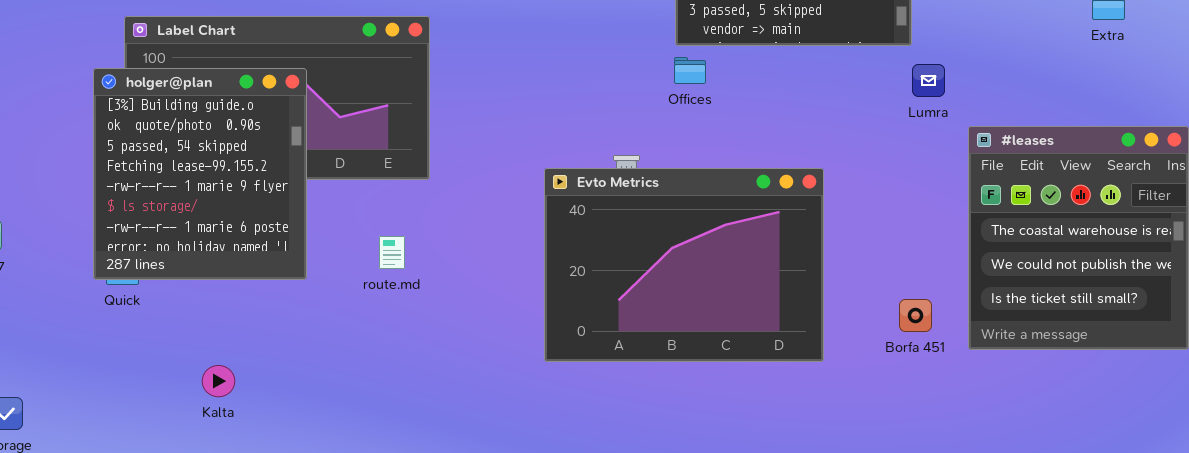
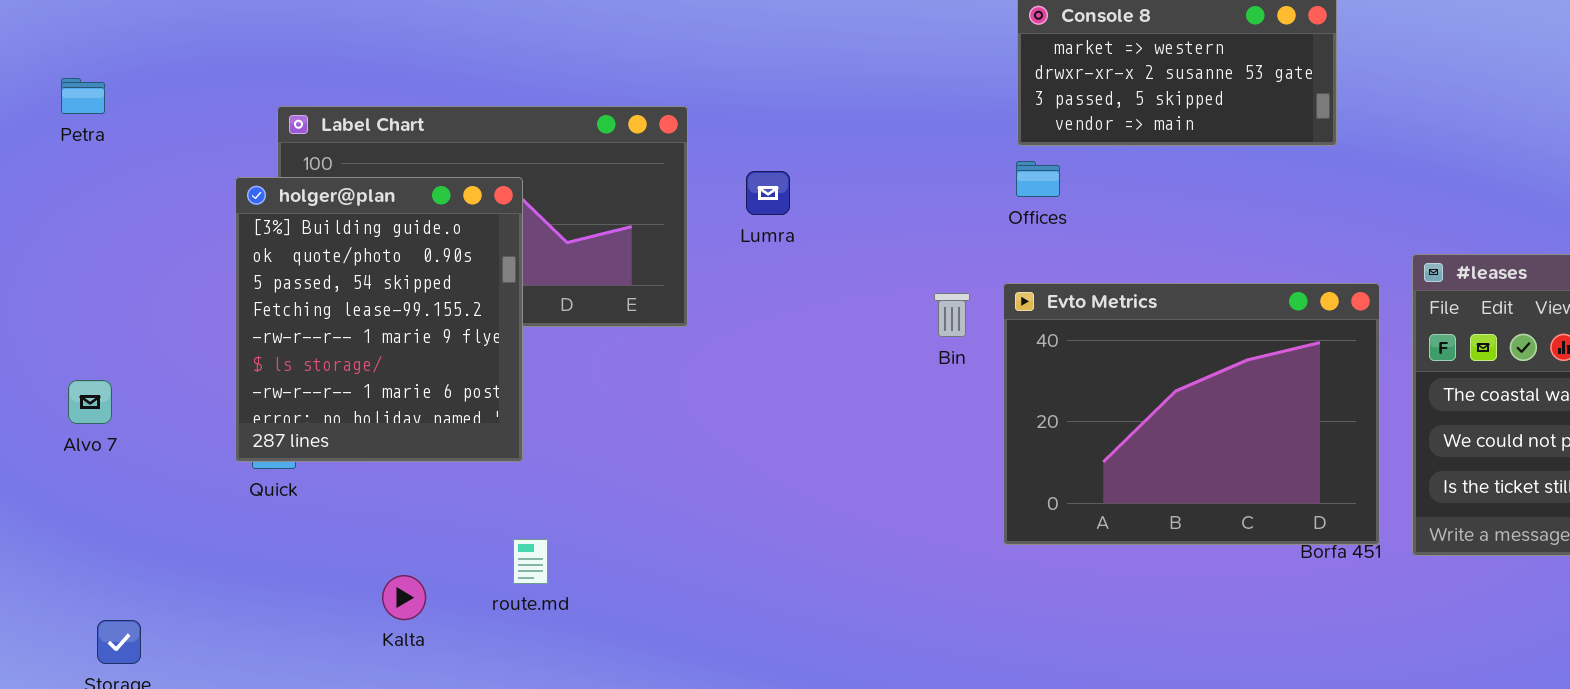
Lumra: [912,64,945,97] -> [746,171,790,215], moved
Evto Metrics: [544,168,824,362] -> [1003,283,1380,545], moved
route.md: [379,236,405,269] -> [513,539,548,584], moved

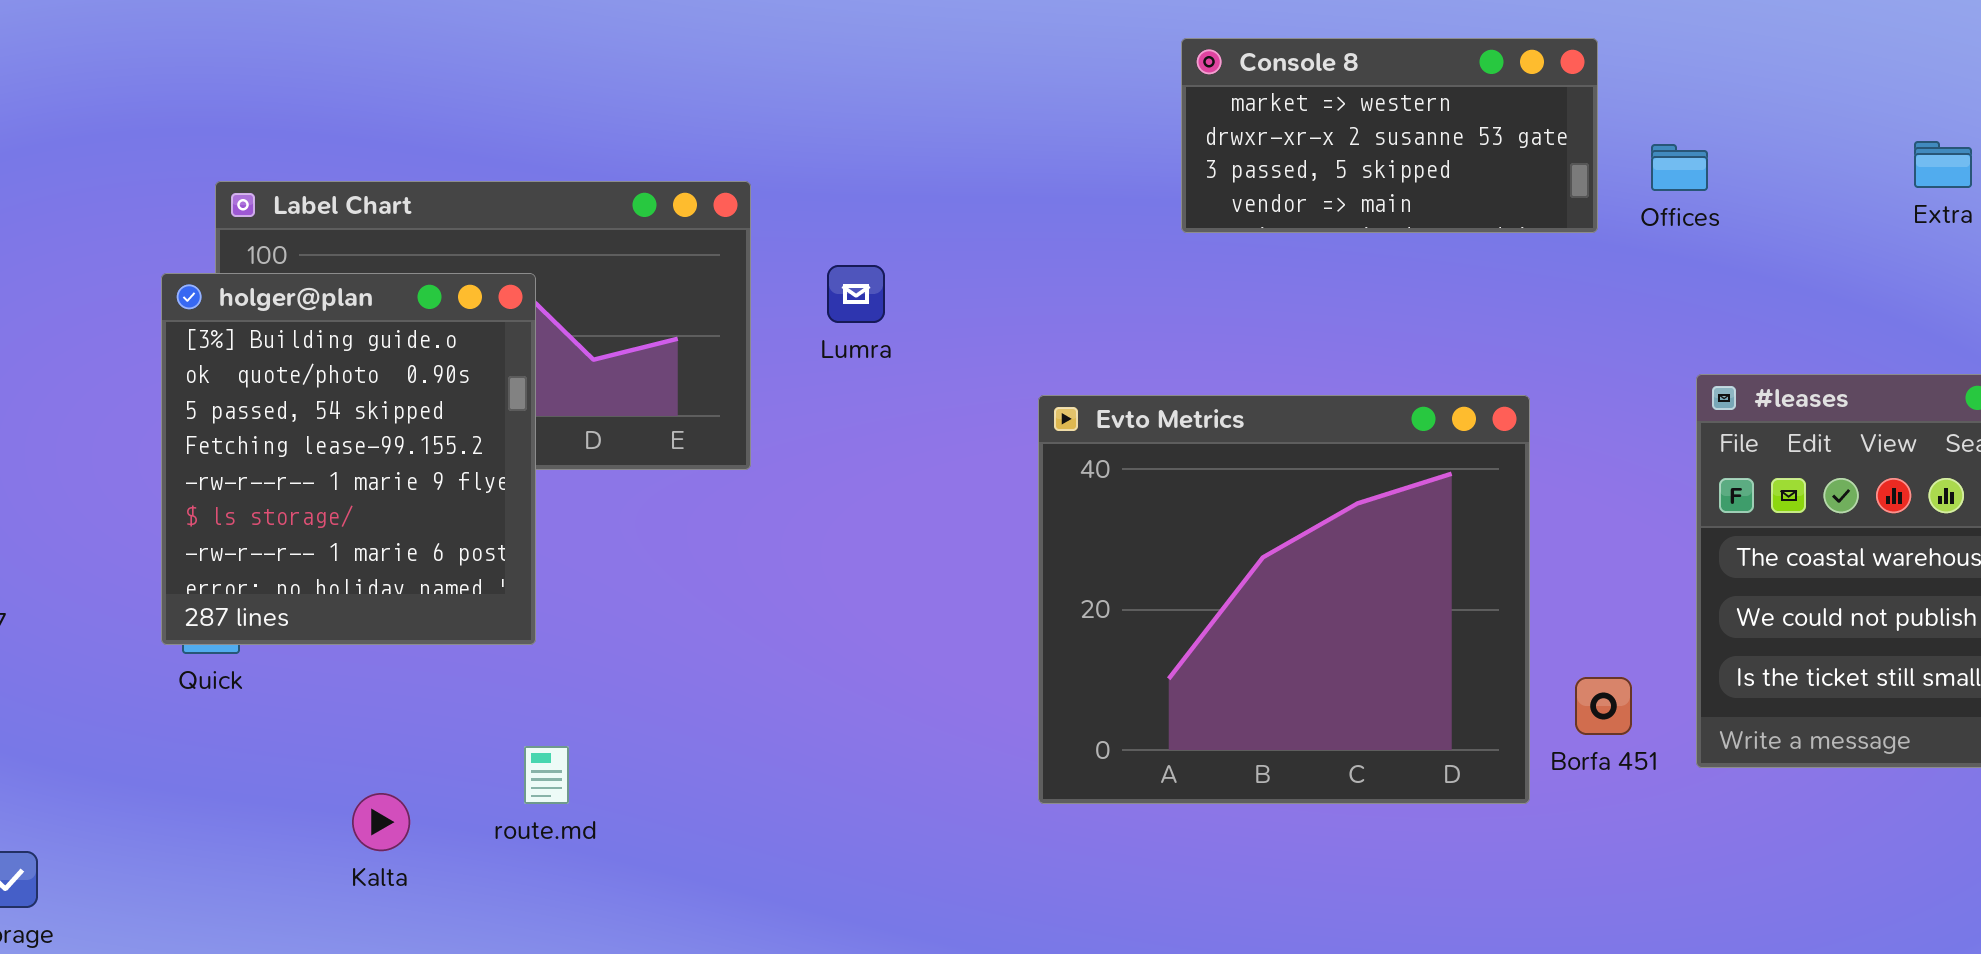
Offices: [1016,161,1060,197] -> [1651,144,1708,191], moved
Evto Metrics: [1003,283,1380,545] -> [1038,395,1530,804], moved, resized

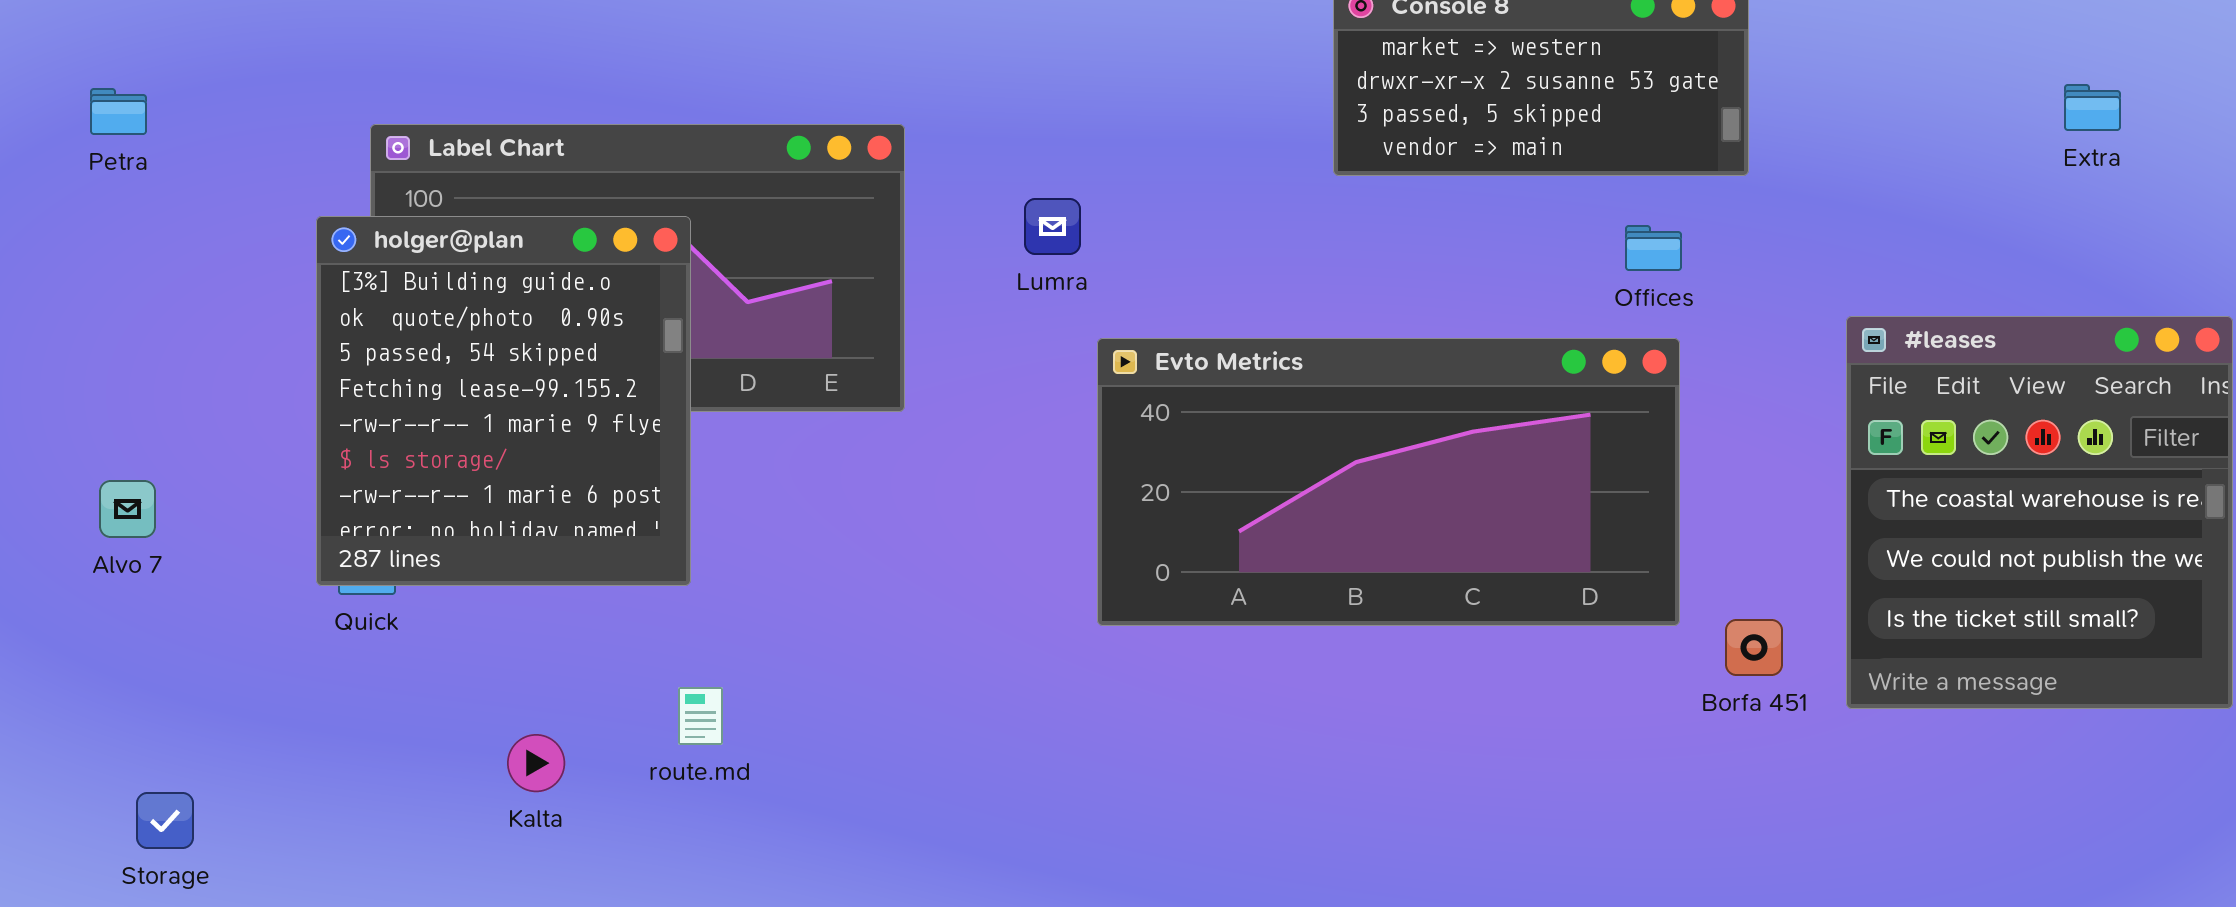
Offices: [1651,144,1708,191] -> [1625,225,1682,271], moved
Lumra: [827,265,885,323] -> [1024,198,1081,255], moved
Evto Metrics: [1038,395,1530,804] -> [1097,338,1680,626], resized

